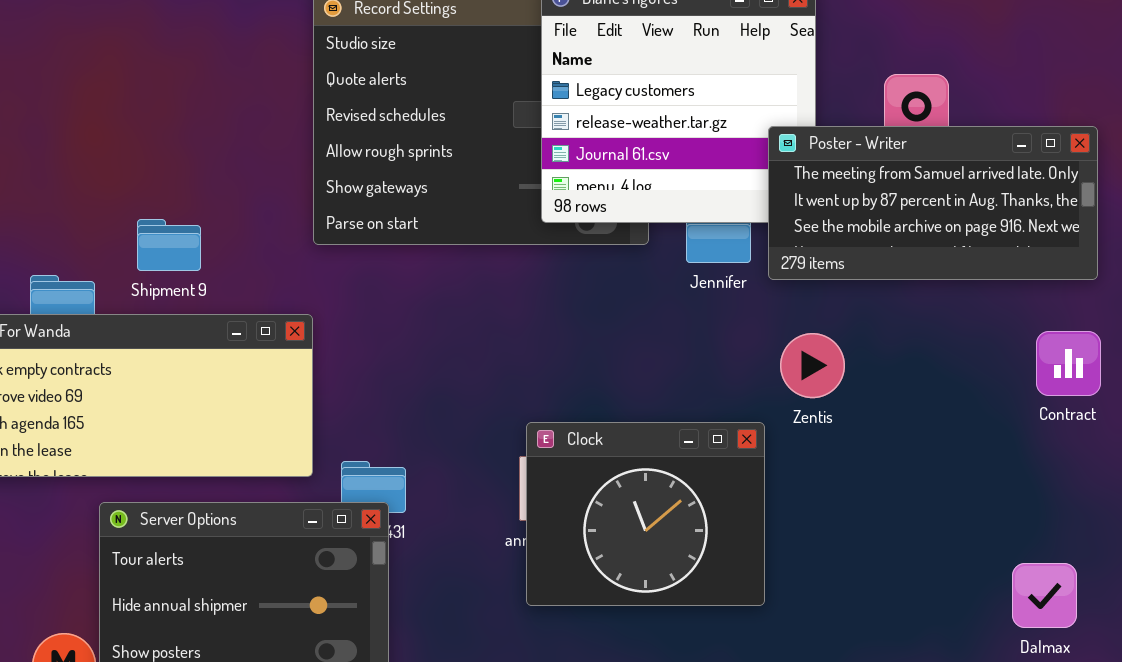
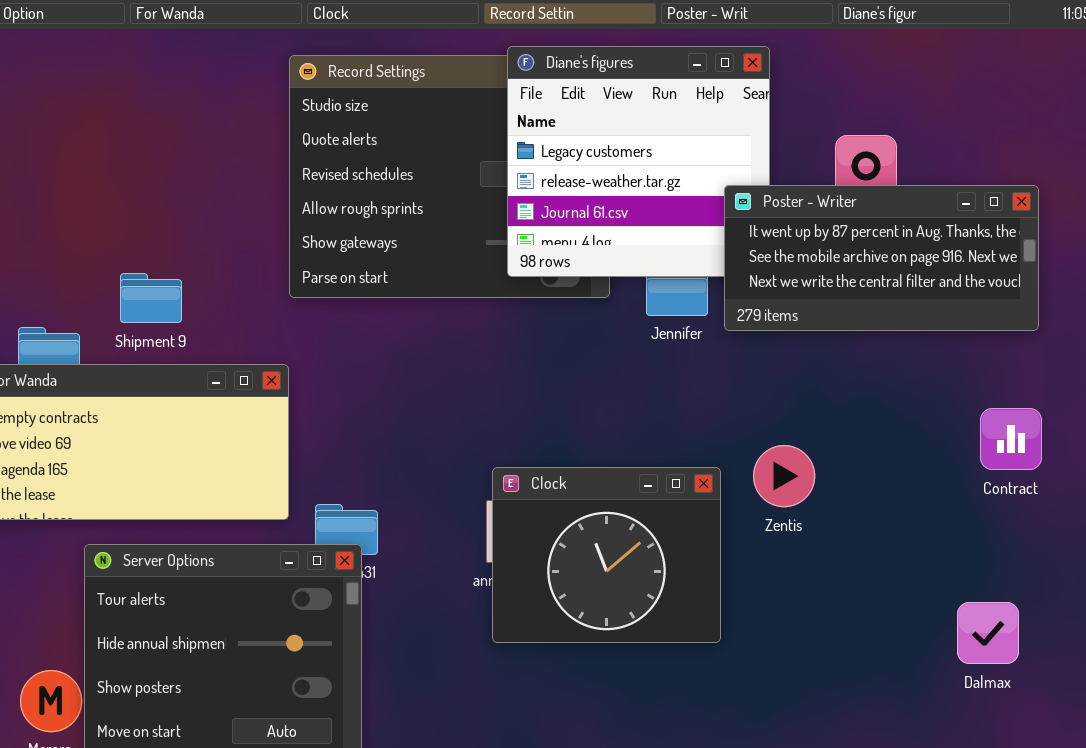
Poster - Writer: [768,126,1098,280] -> [724,185,1039,331], scrolled down 1 row
Contract: [1036,331,1101,396] -> [980,408,1042,470], moved
Zentis: [780,333,845,398] -> [753,445,815,507], moved

